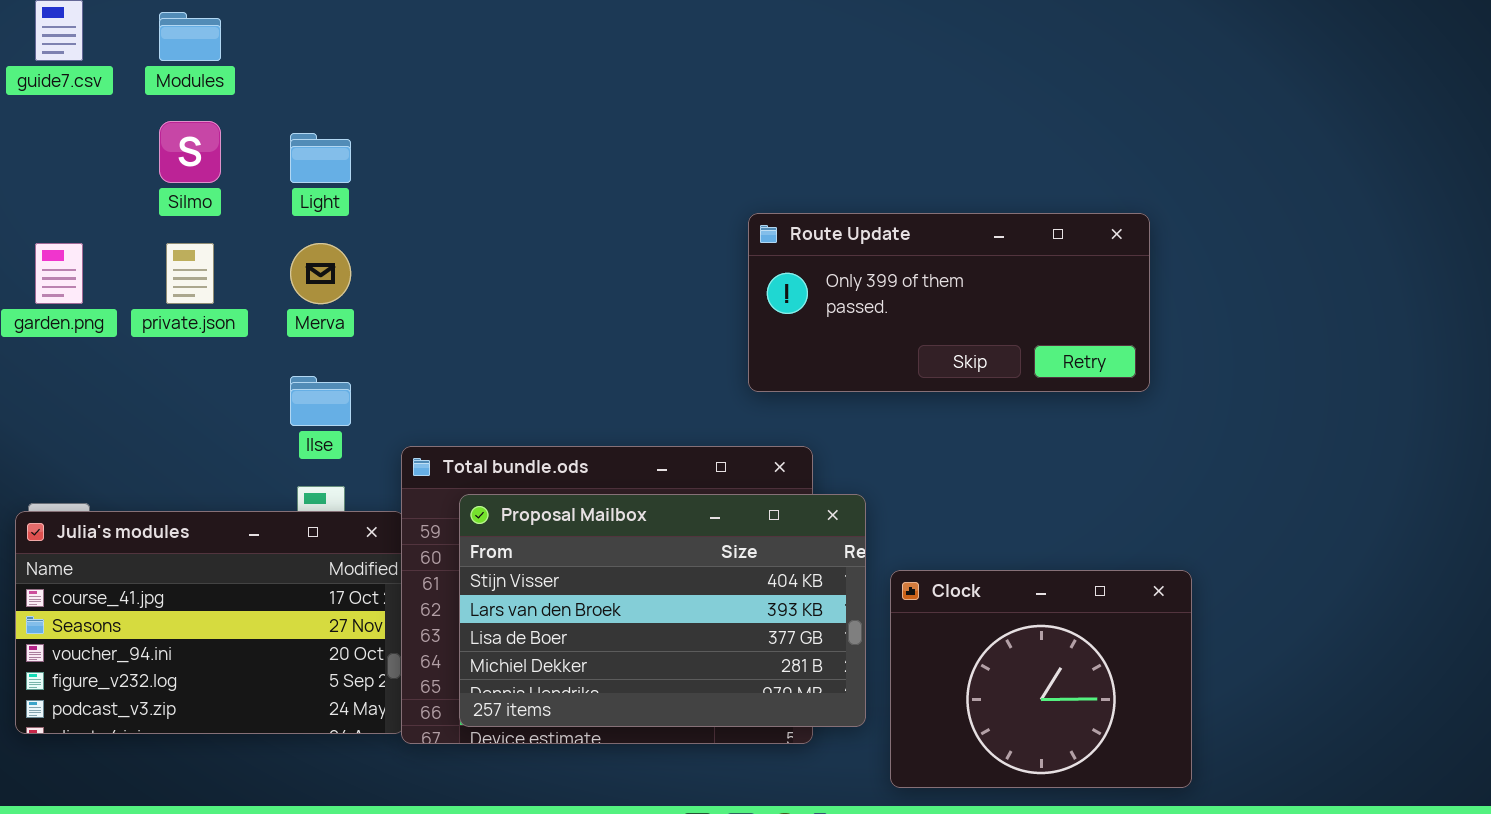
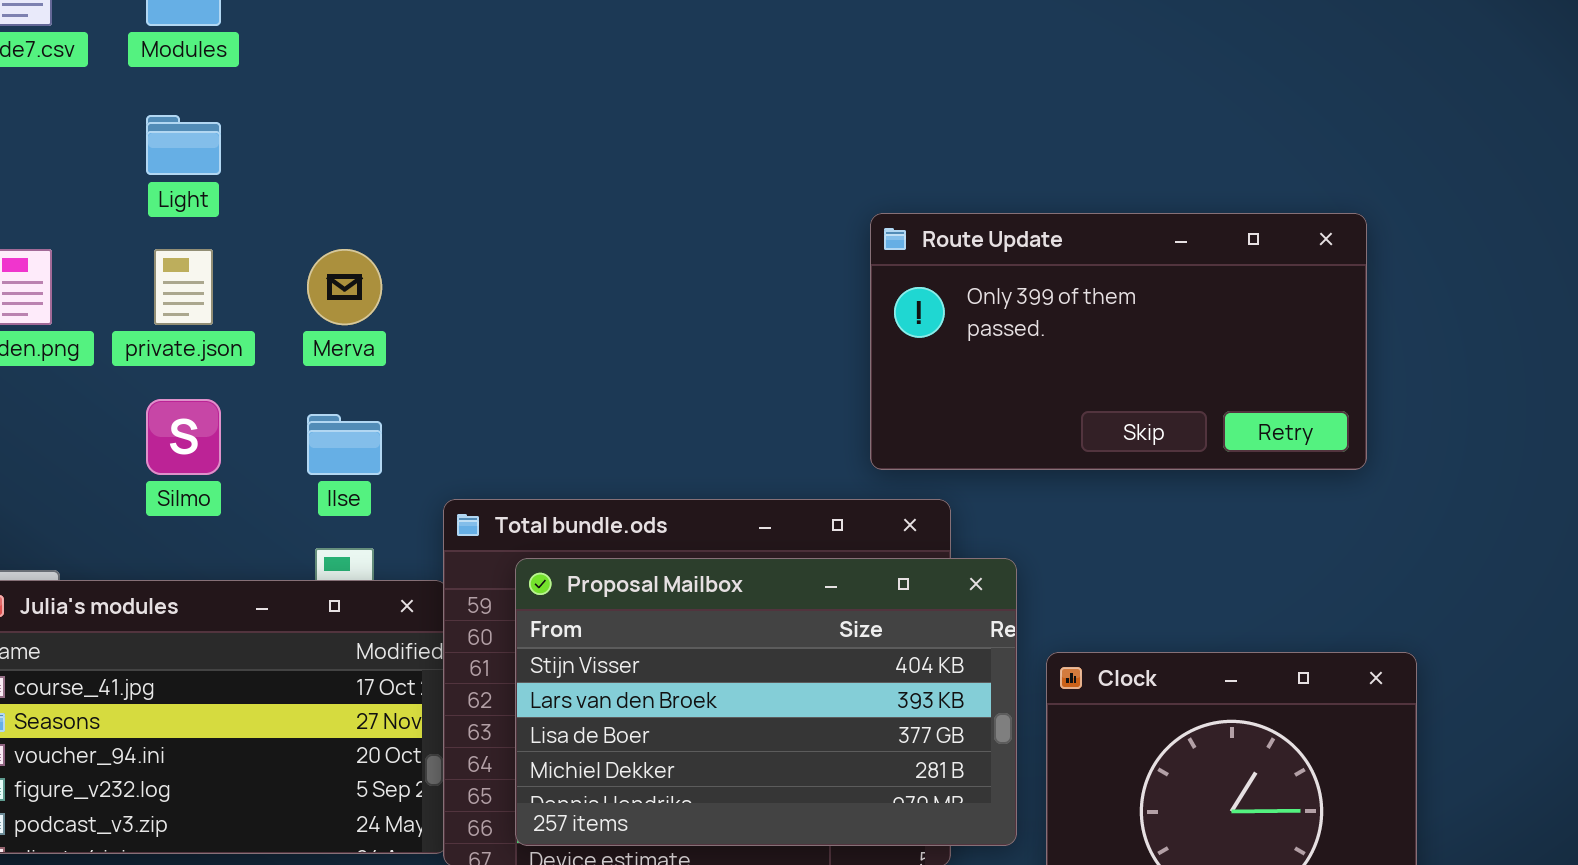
Silmo: [159,121,221,183] -> [146,399,221,475], moved
Light: [290,133,351,183] -> [146,115,221,175], moved
Route Update: [748,213,1150,392] -> [870,213,1367,470], resized

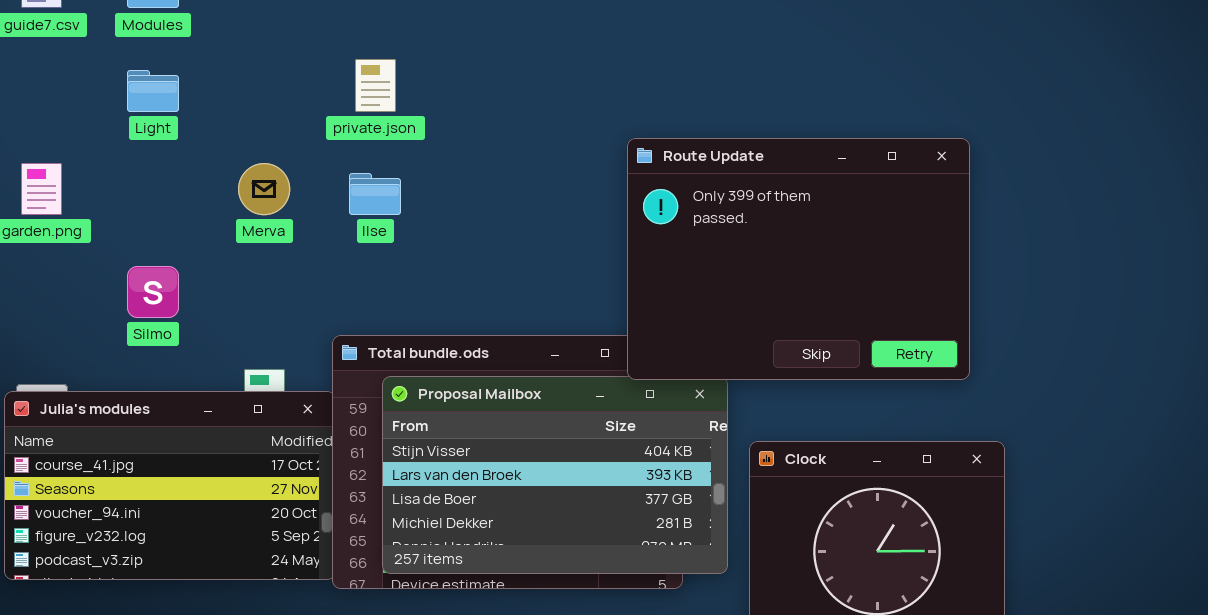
Route Update: [870,213,1367,470] -> [627,138,970,380], resized
private.json: [154,249,213,325] -> [355,59,396,112], moved
Ilse: [307,414,382,475] -> [349,173,401,215], moved

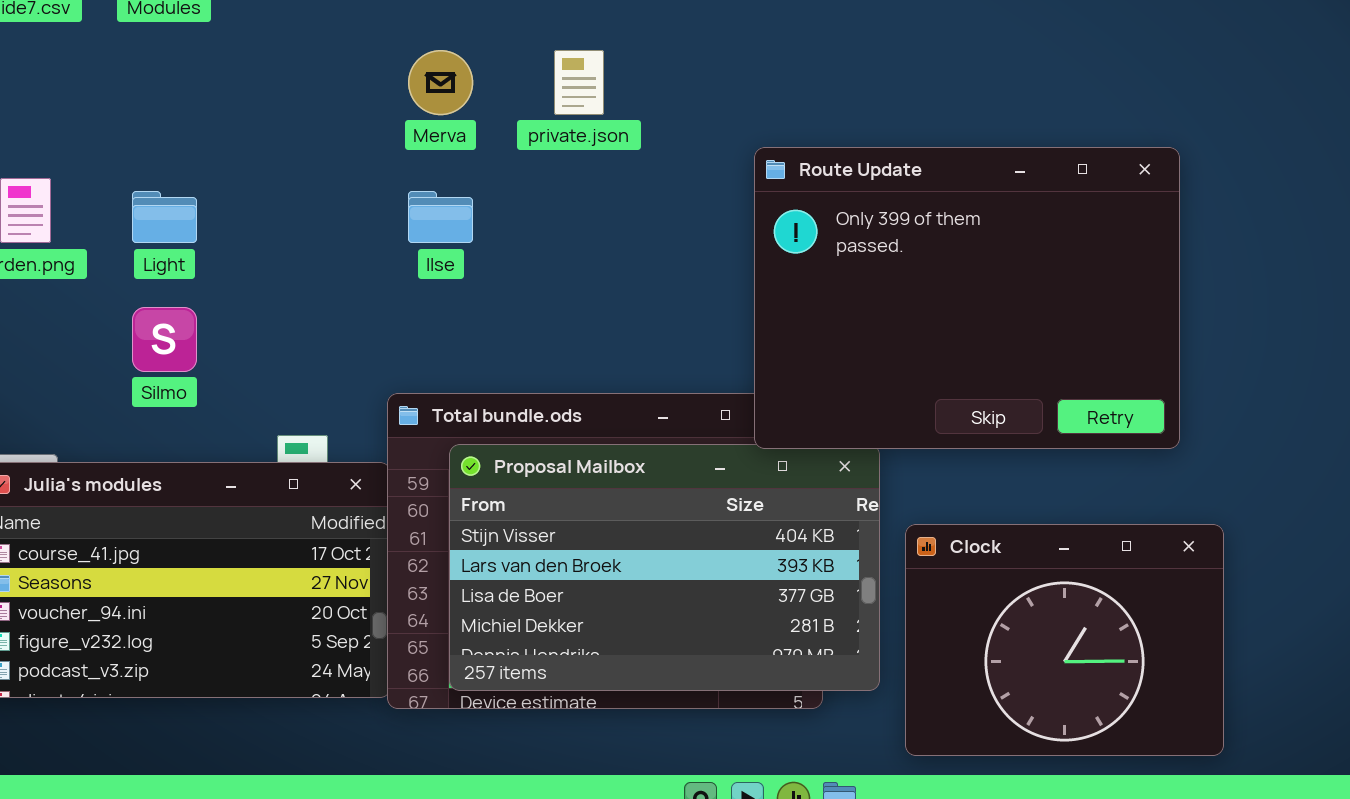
private.json: [355,59,396,112] -> [554,50,604,115], moved
Light: [127,70,179,112] -> [132,191,197,243], moved
Merva: [238,163,290,215] -> [408,50,473,115], moved

